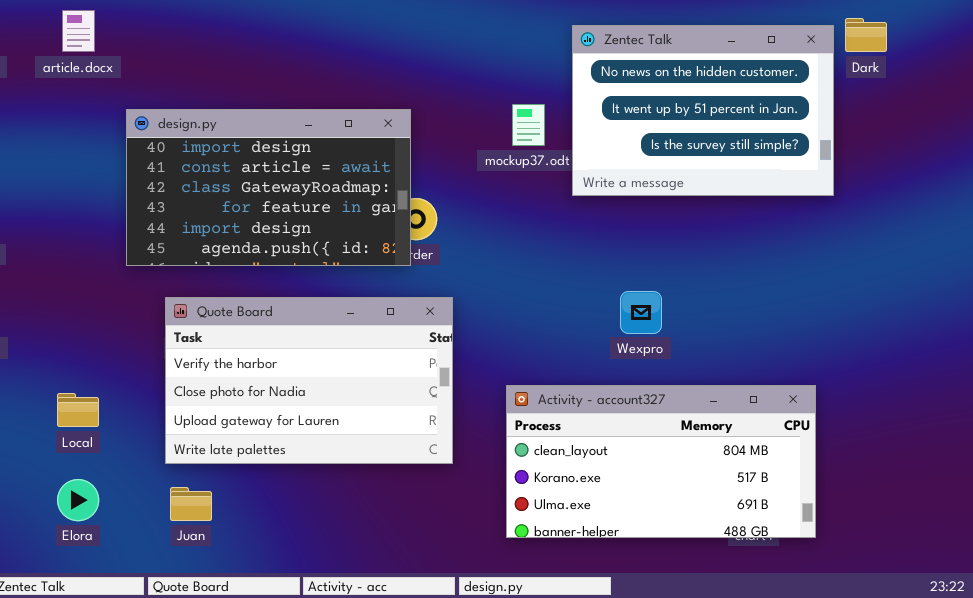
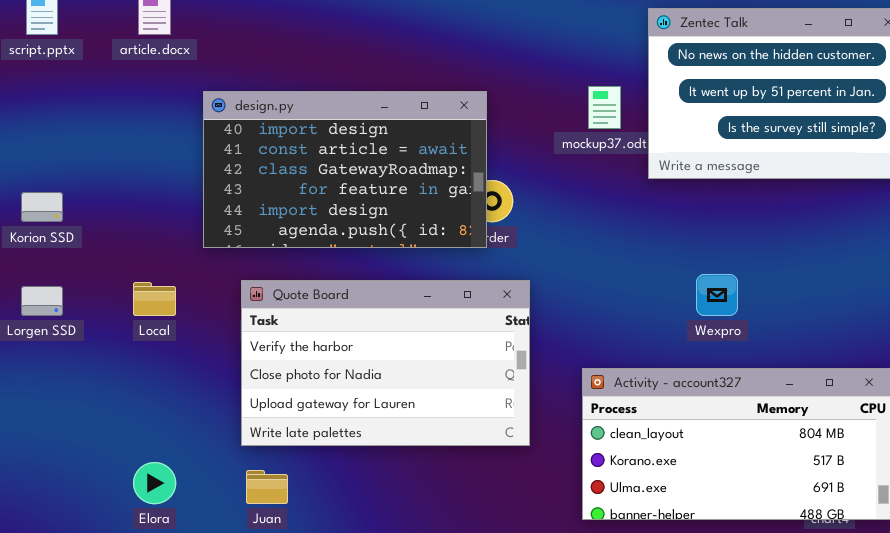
Local: [57,393,99,427] -> [133,282,176,316], moved

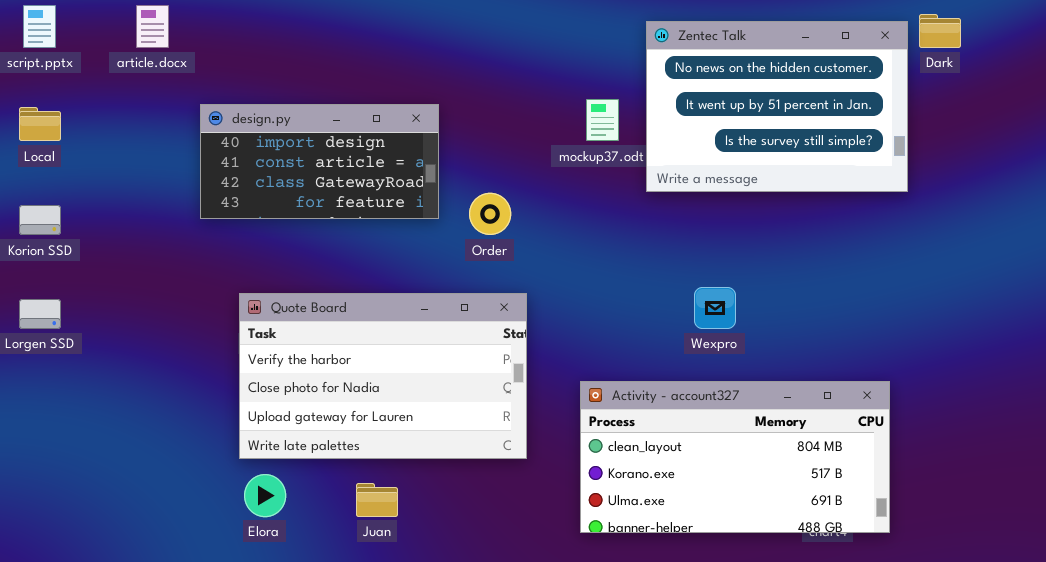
design.py: [203,91,487,248] -> [200,104,439,219], resized
Local: [133,282,176,316] -> [19,107,61,141], moved
Elora: [133,462,176,504] -> [244,474,286,517], moved
Juan: [246,470,288,504] -> [356,483,398,517], moved

